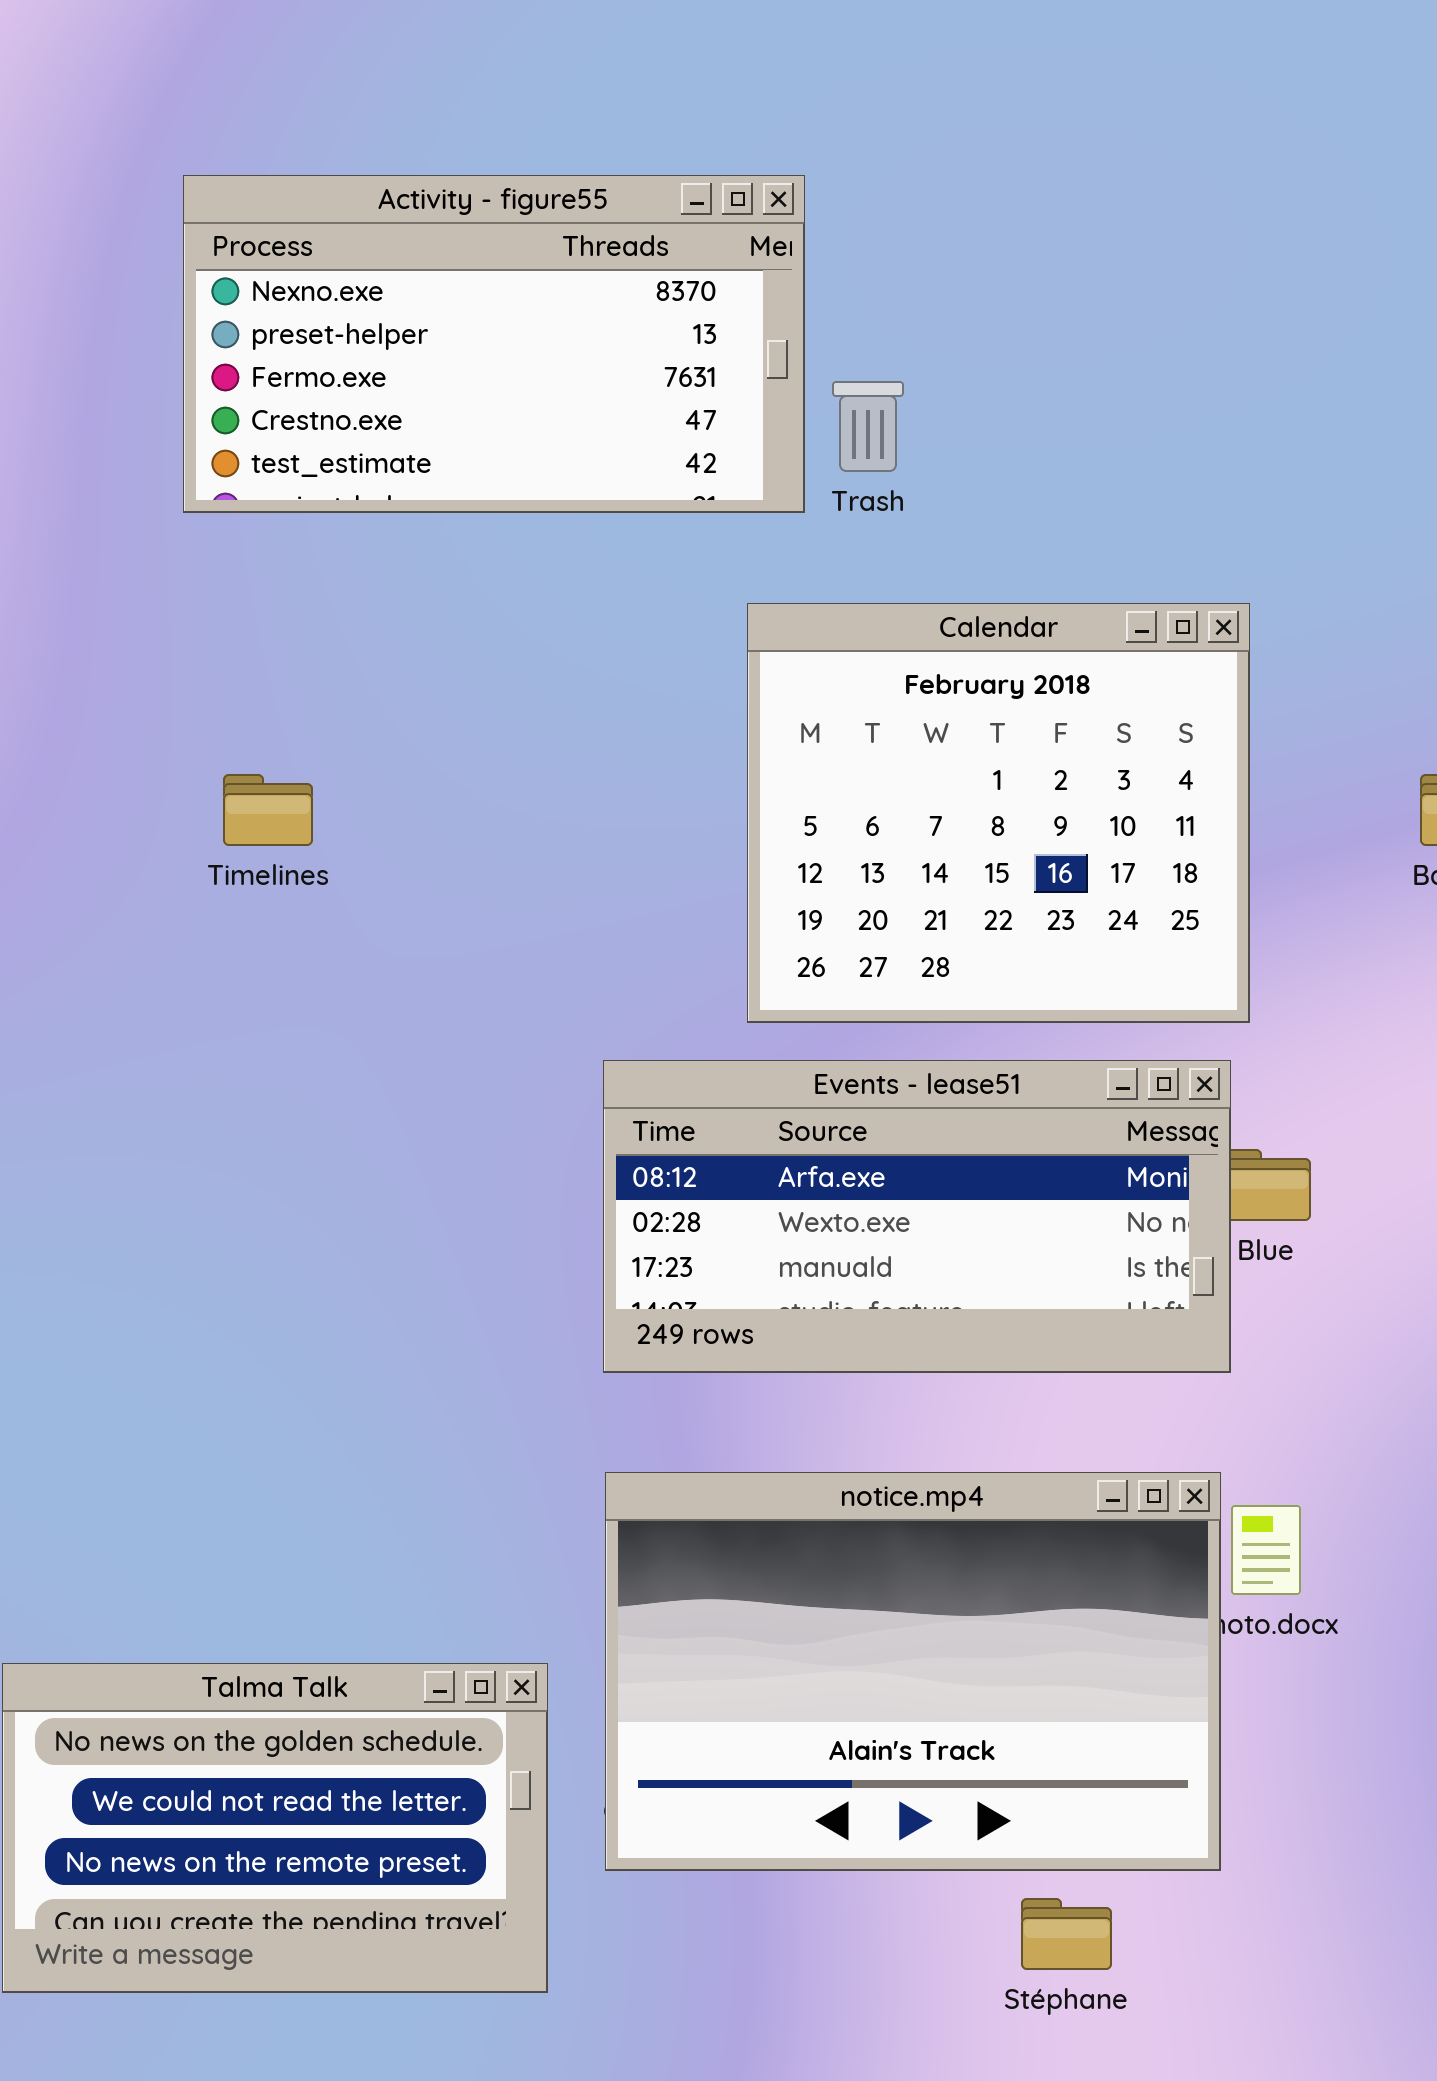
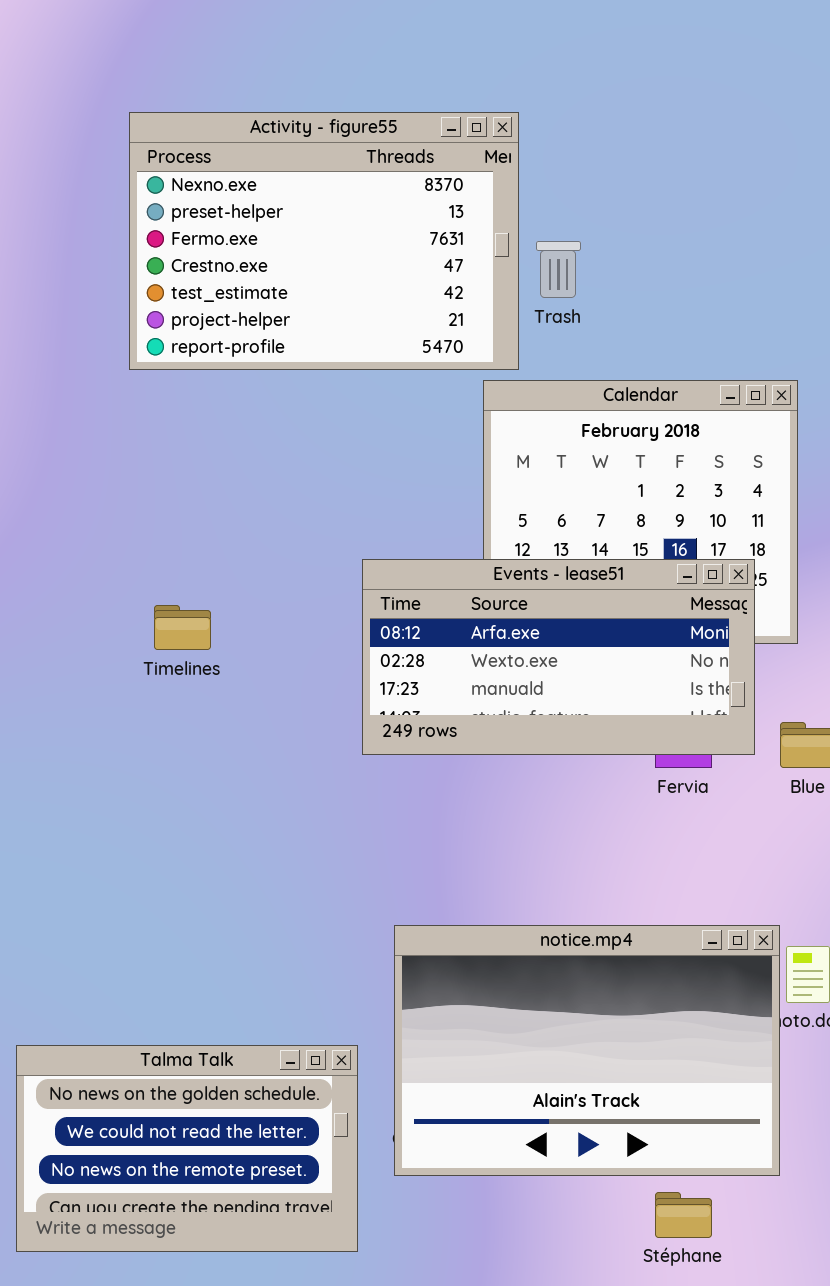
Activity - figure55: [183,175,805,513] -> [129,112,519,370], resized
Timelines: [223,774,313,846] -> [154,605,211,650], moved
Events - lease51: [603,1060,1231,1373] -> [362,559,755,755], moved

